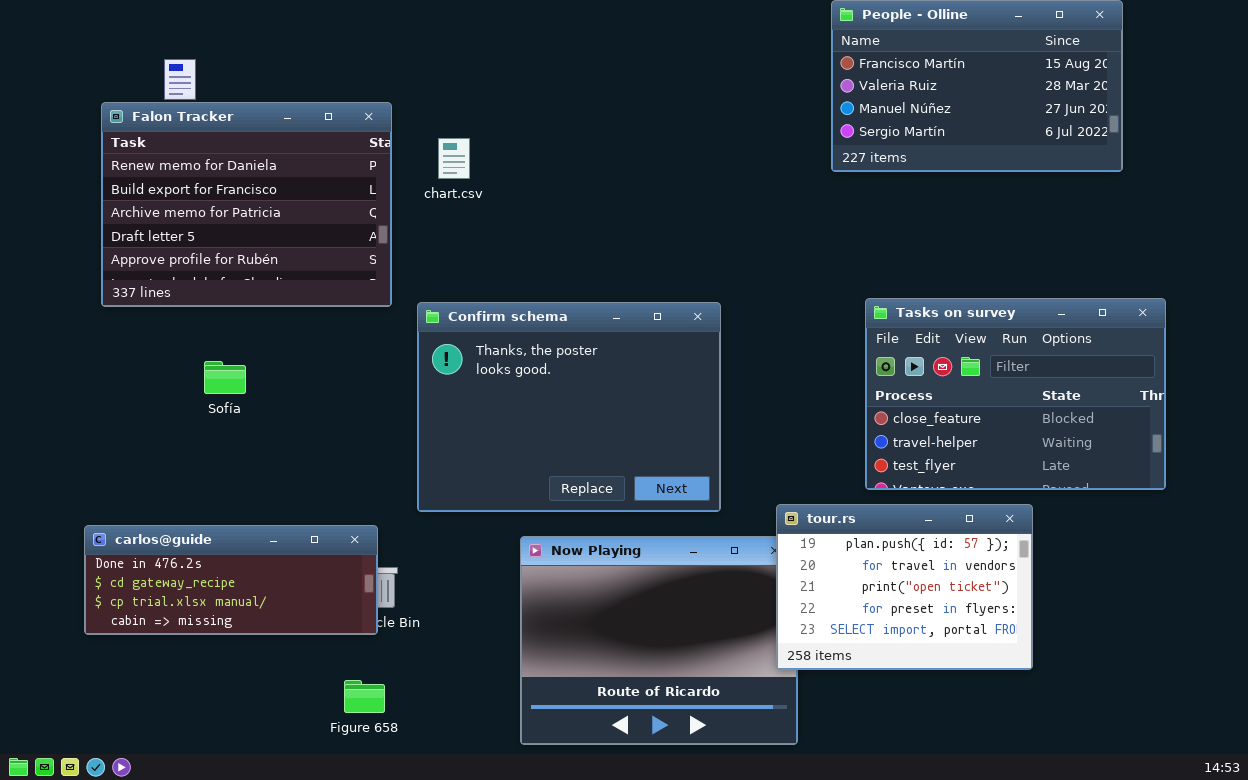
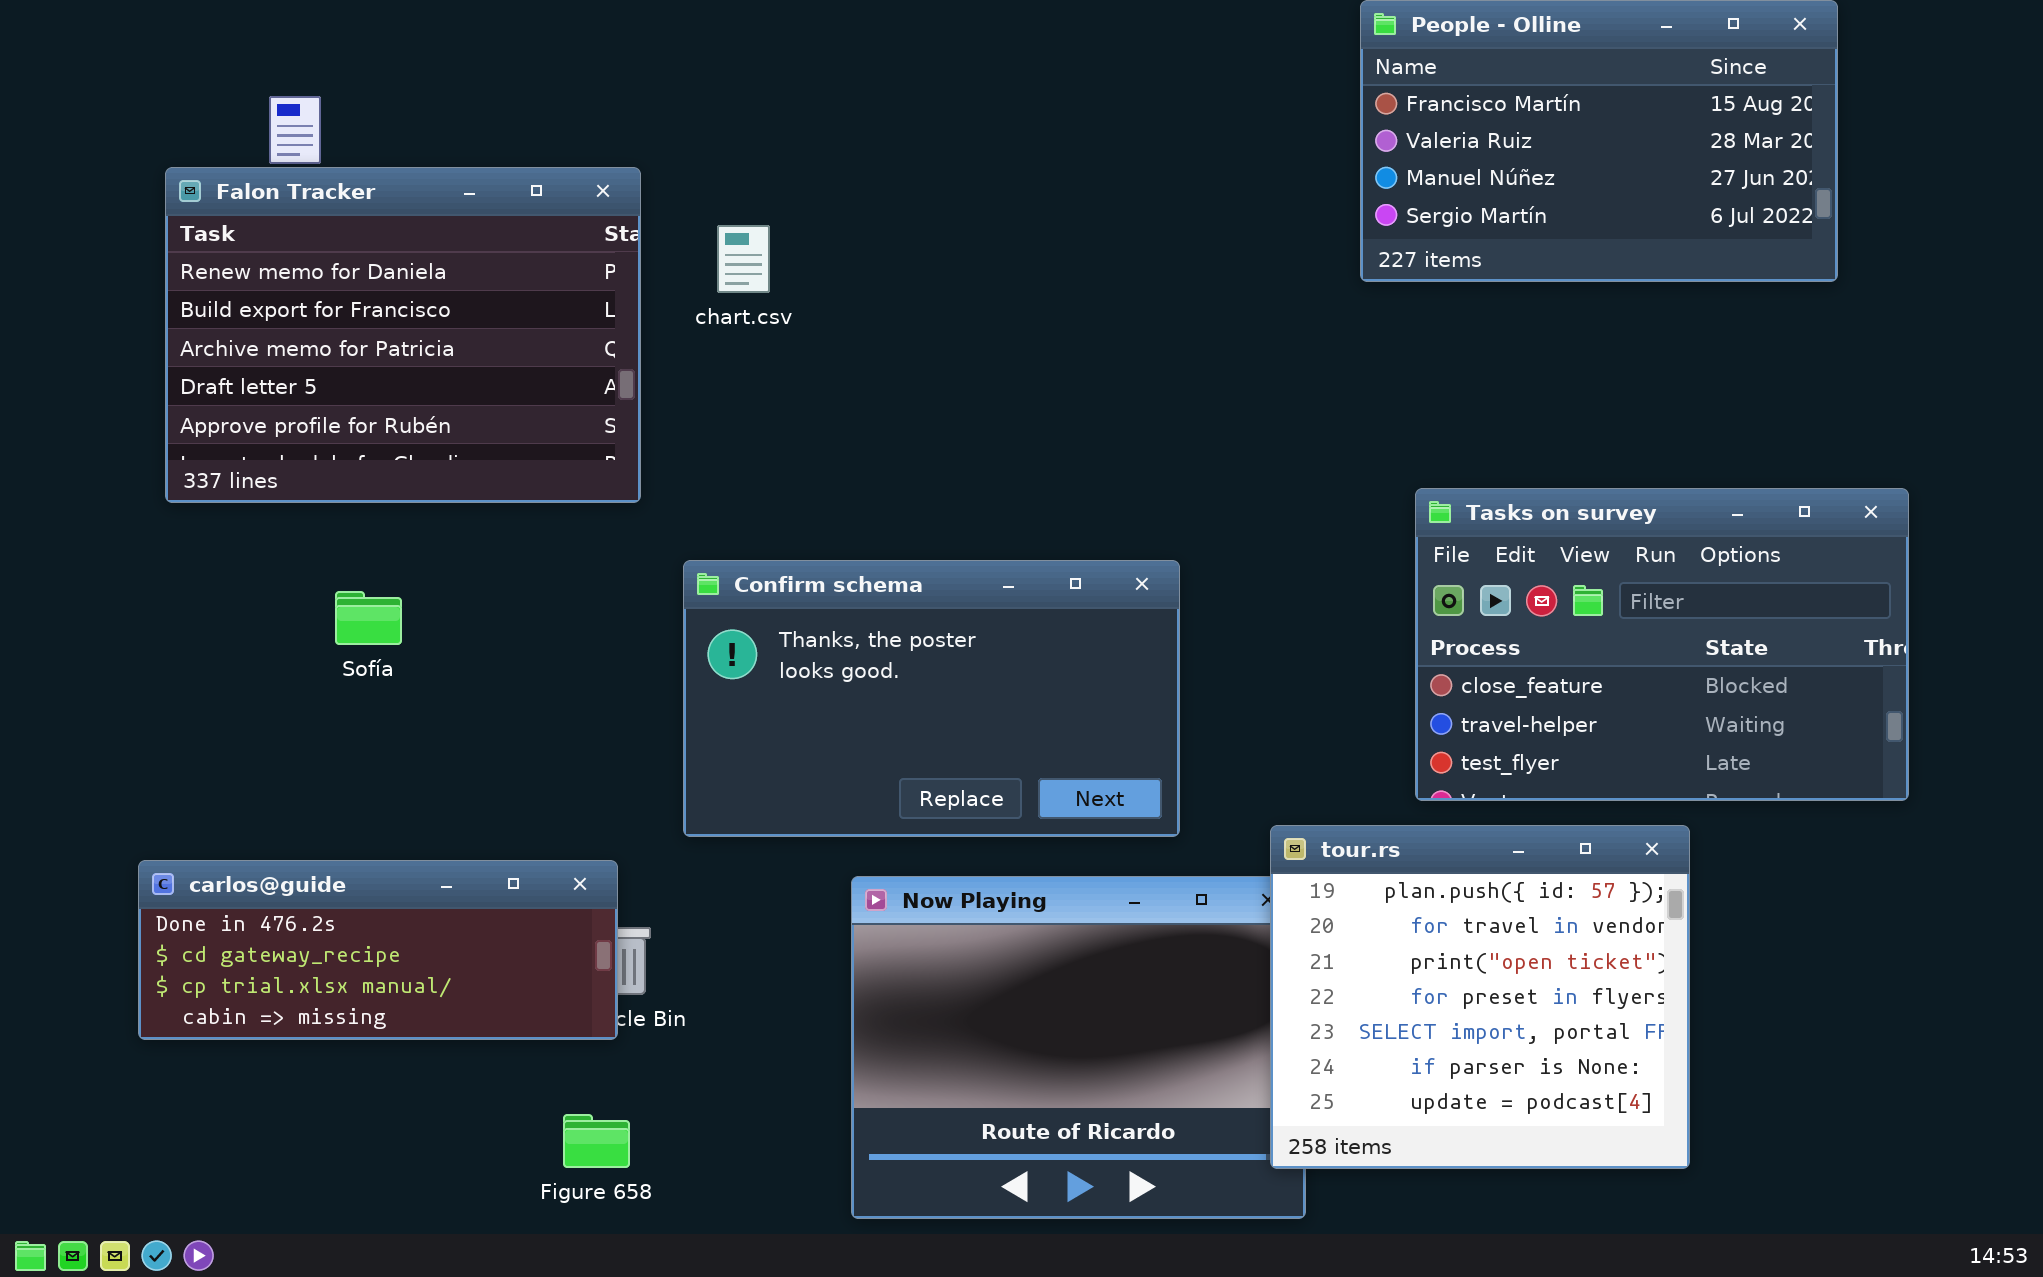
Confirm schema: [417,302,721,512] -> [683,560,1180,837], resized
tour.rs: [776,504,1033,670] -> [1270,825,1690,1169], resized

